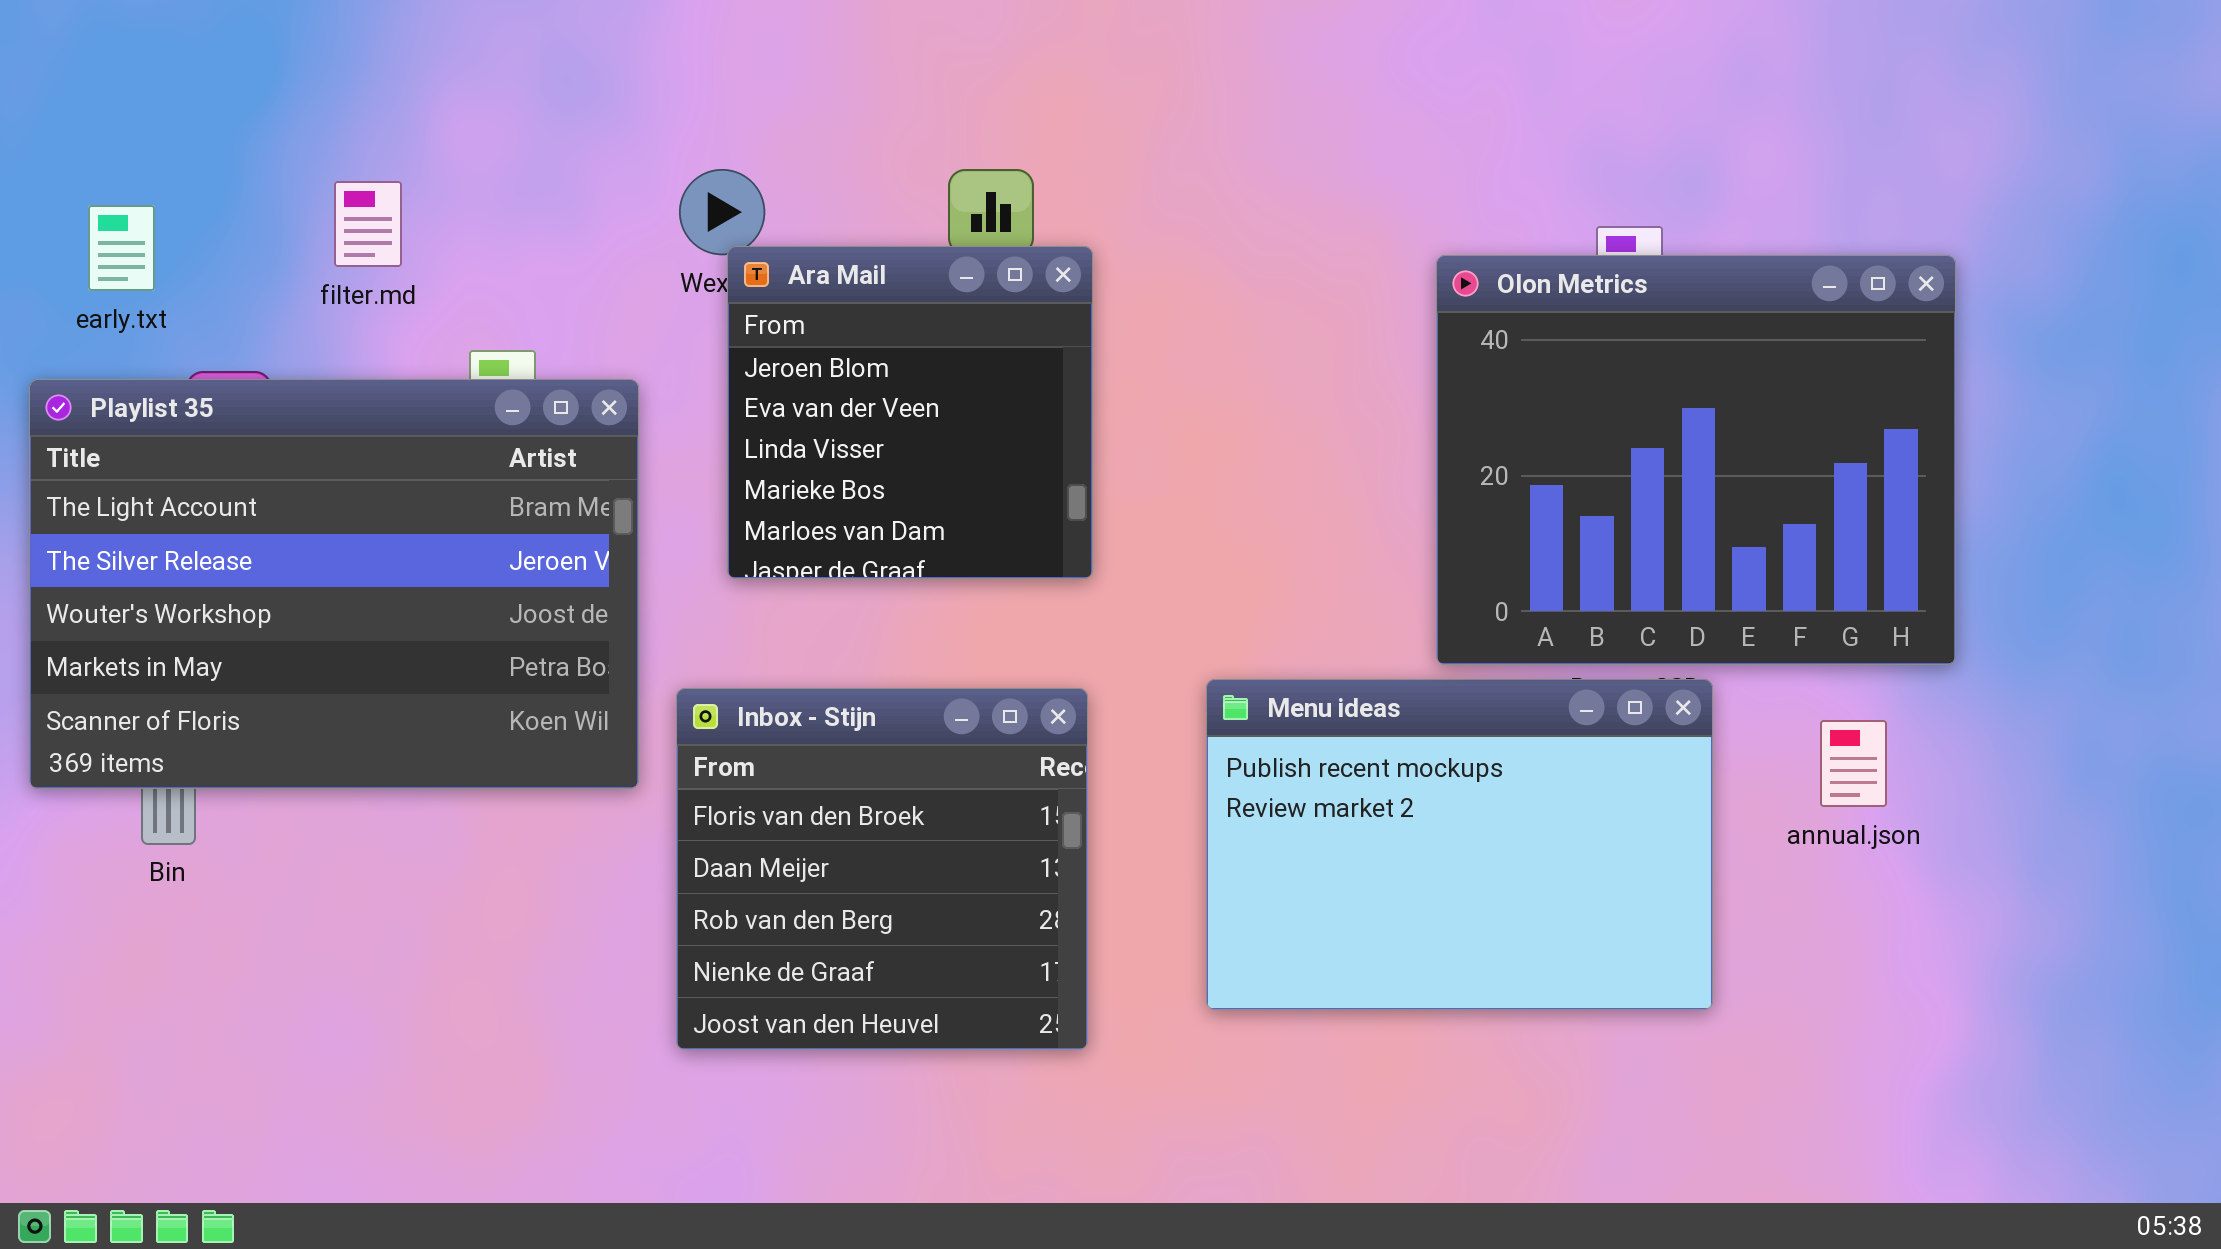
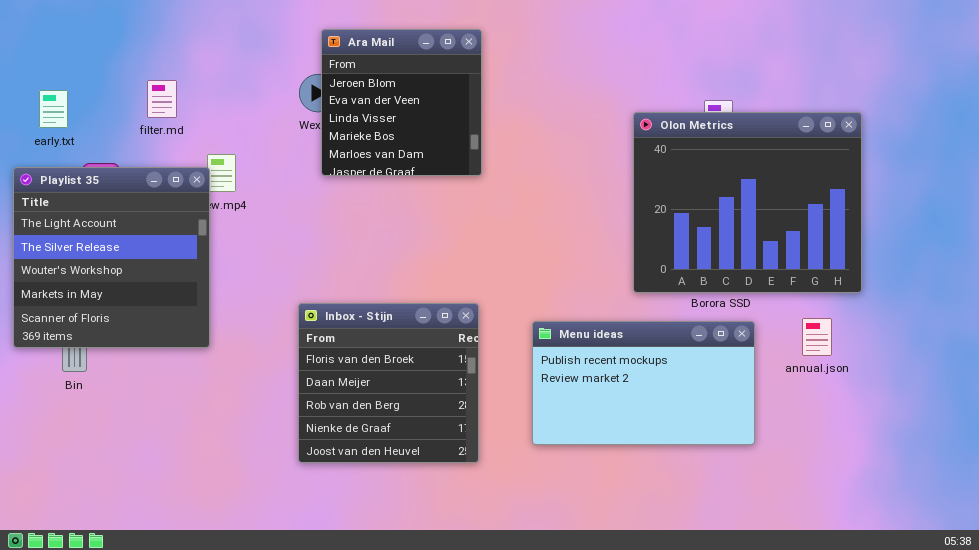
Ara Mail: [727,246,1093,579] -> [321,29,482,176], moved
Playlist 35: [29,379,639,789] -> [13,167,210,348], resized
Menu ideas: [1206,679,1713,1010] -> [532,321,755,445], resized

